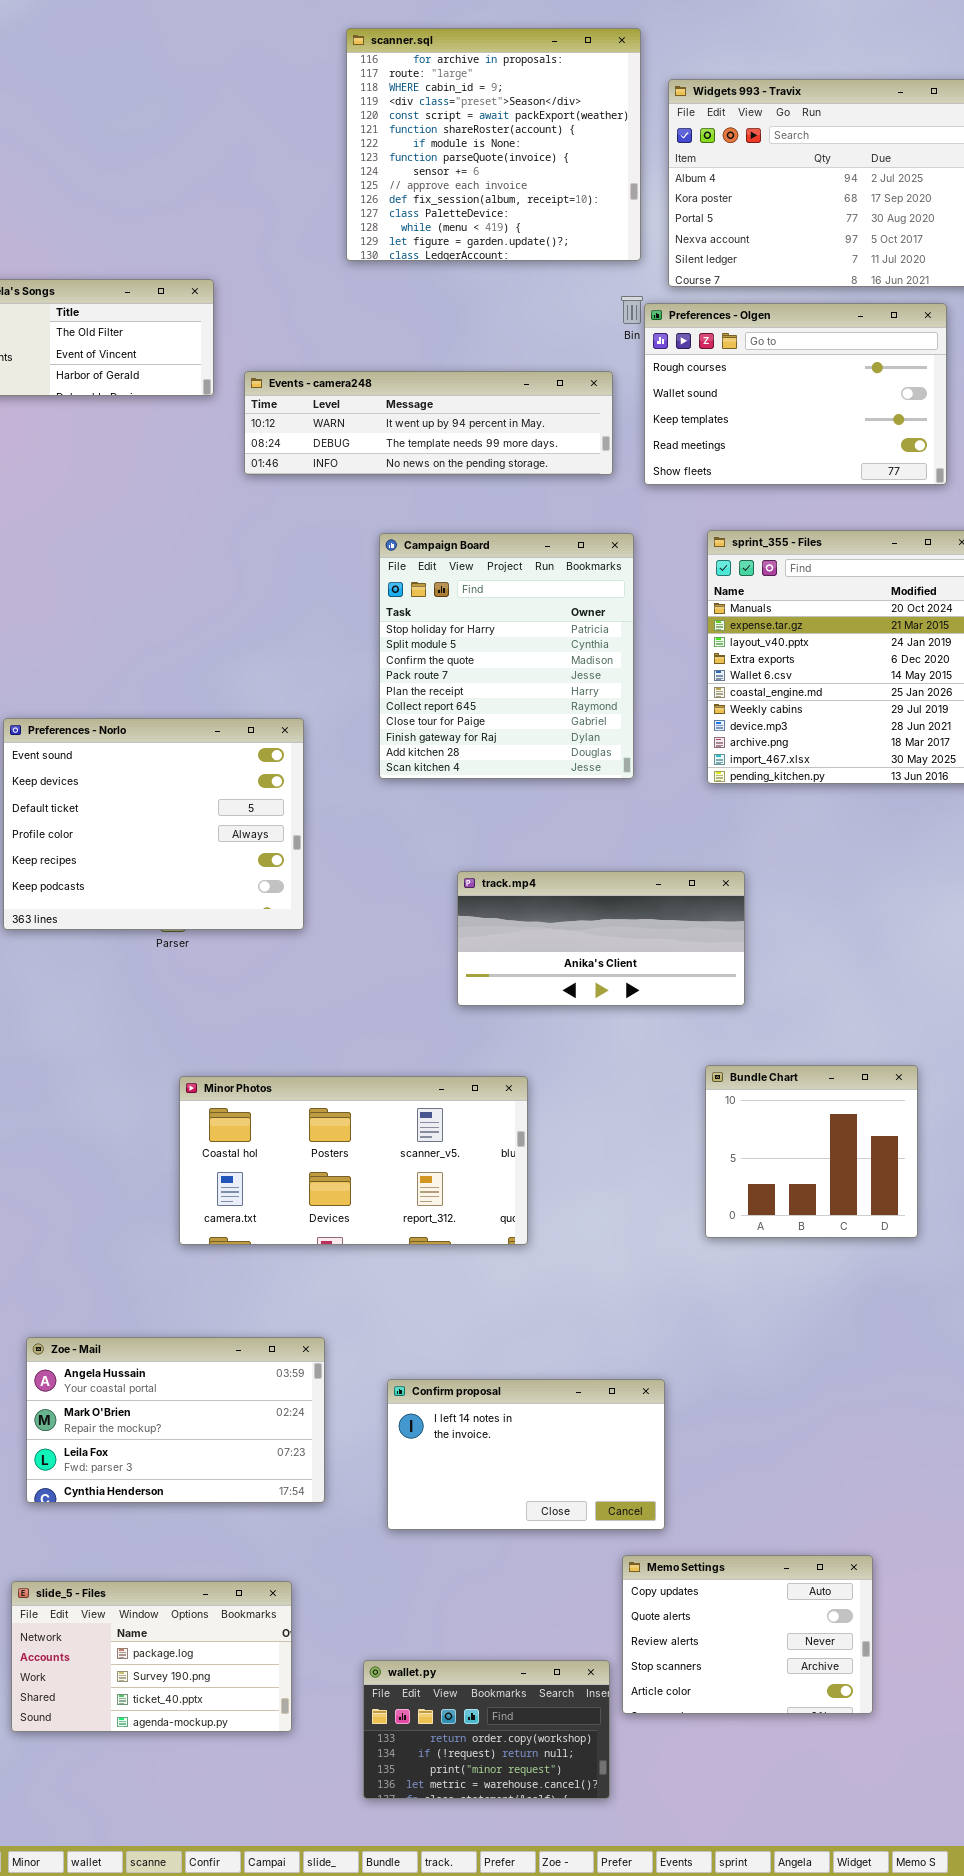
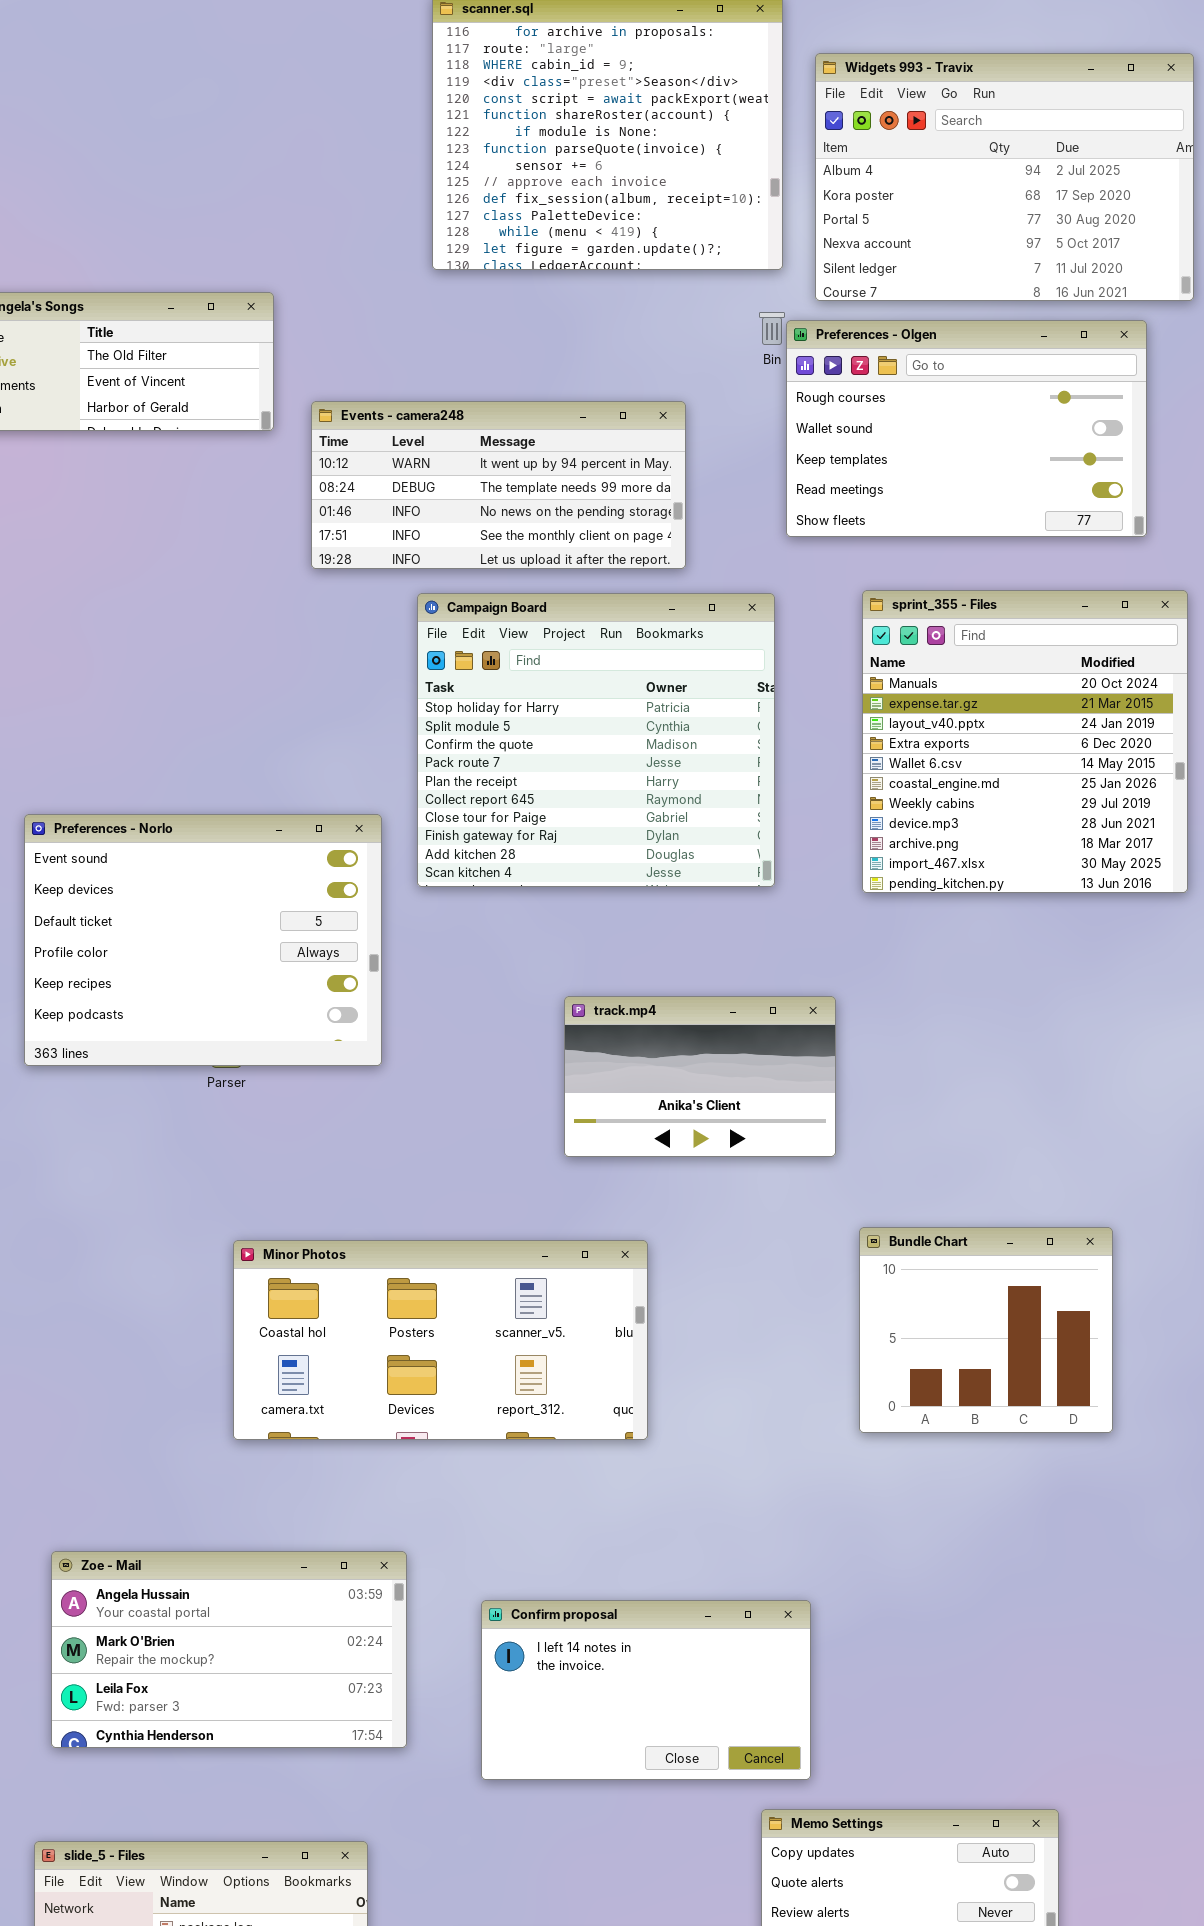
Events - camera248: [244,371,613,475] -> [311,401,686,569], resized
Campaign Board: [379,533,634,779] -> [417,593,775,887], resized
track.mp4: [457,871,745,1006] -> [564,996,836,1157], resized

